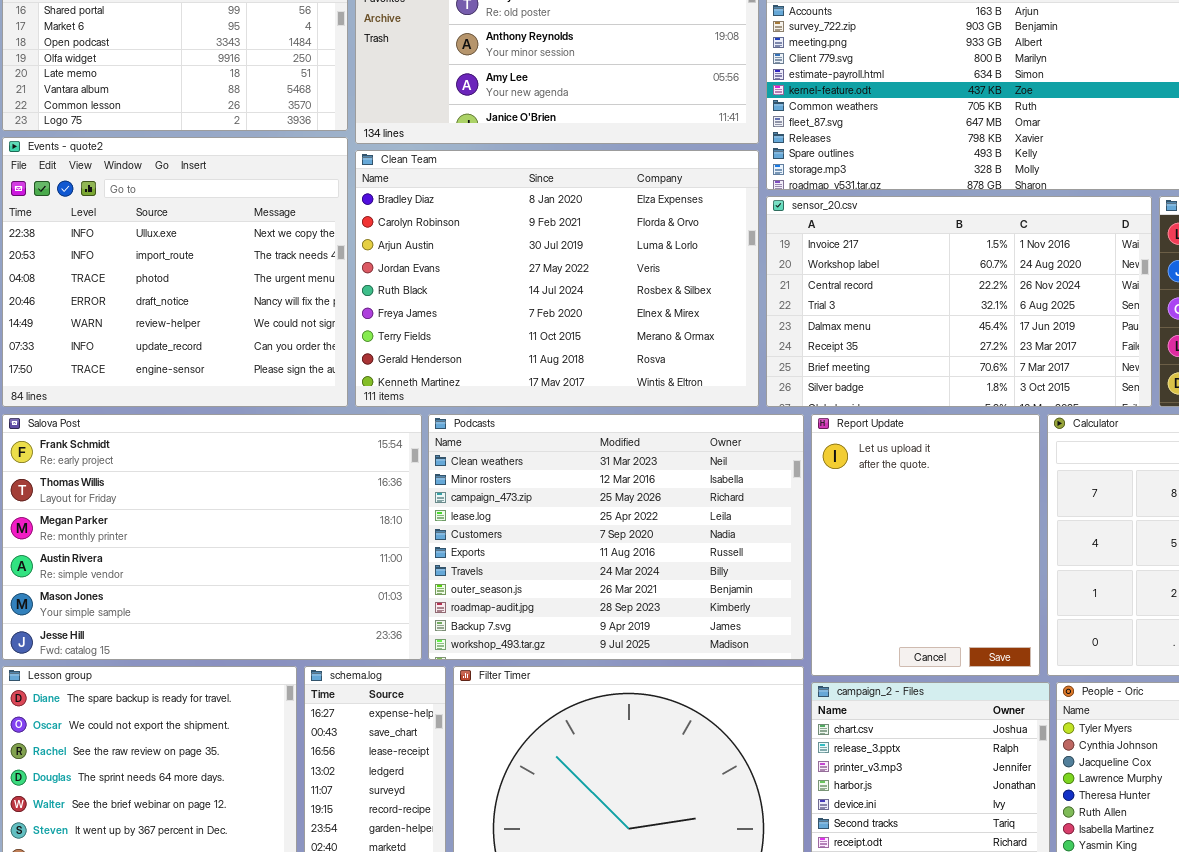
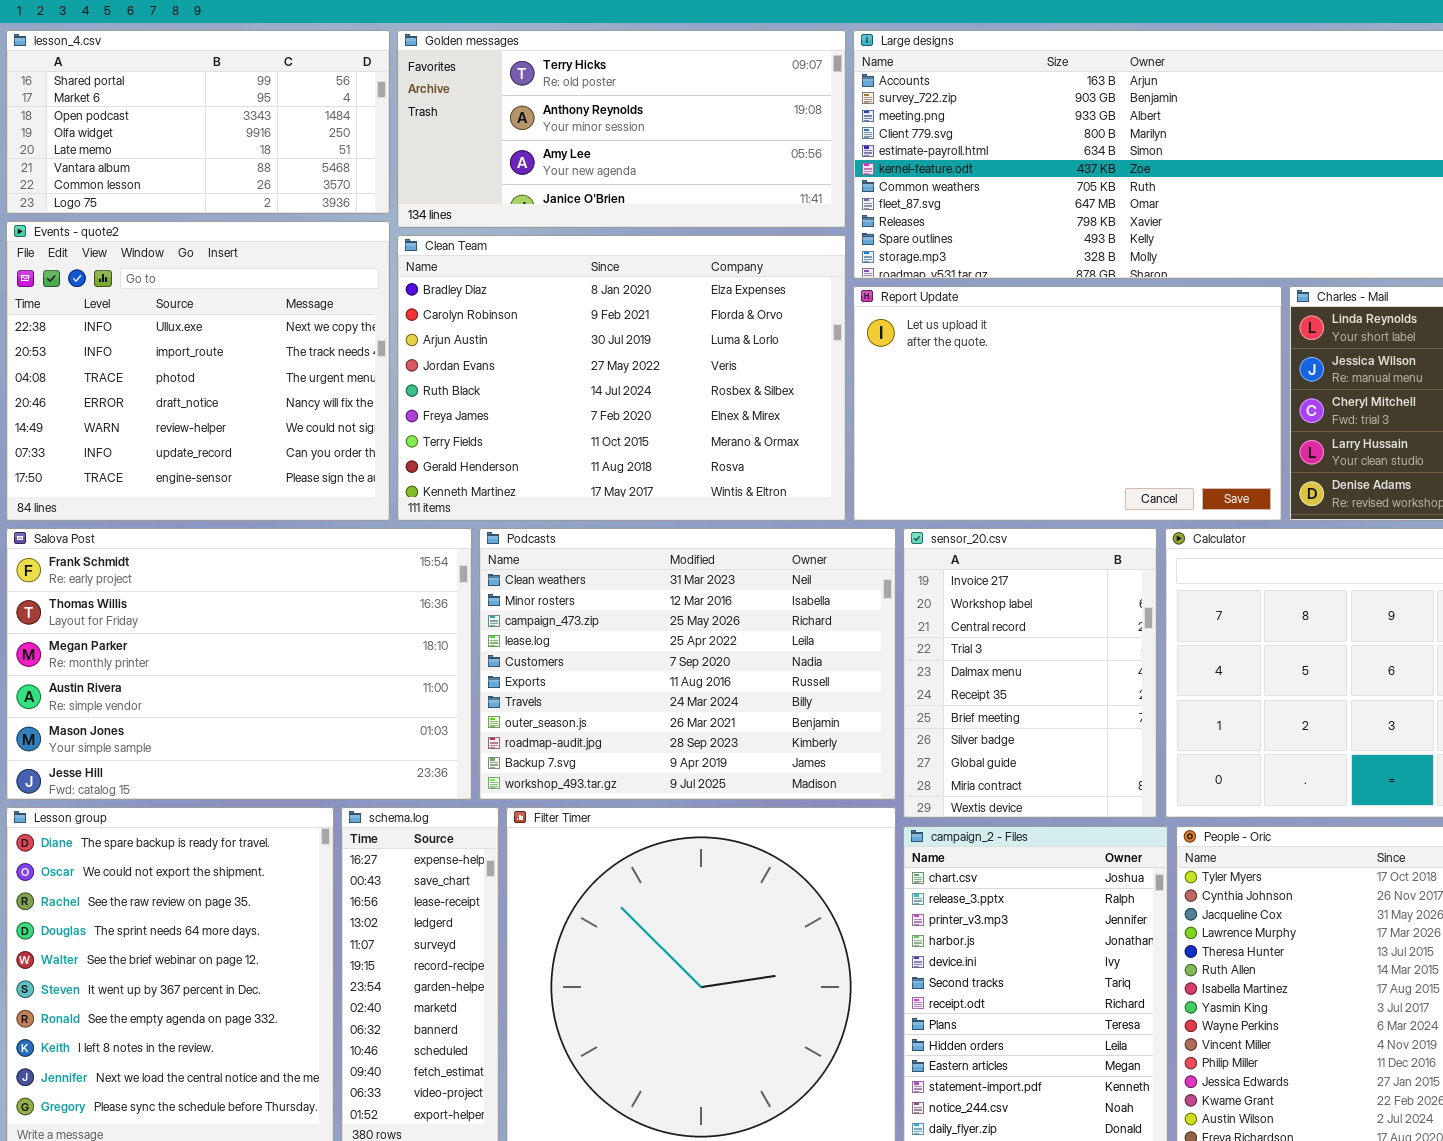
sensor_20.csv: [766,196,1152,407] -> [903,528,1157,818], moved, resized
Report Update: [811,414,1040,676] -> [853,286,1282,521], moved, resized

